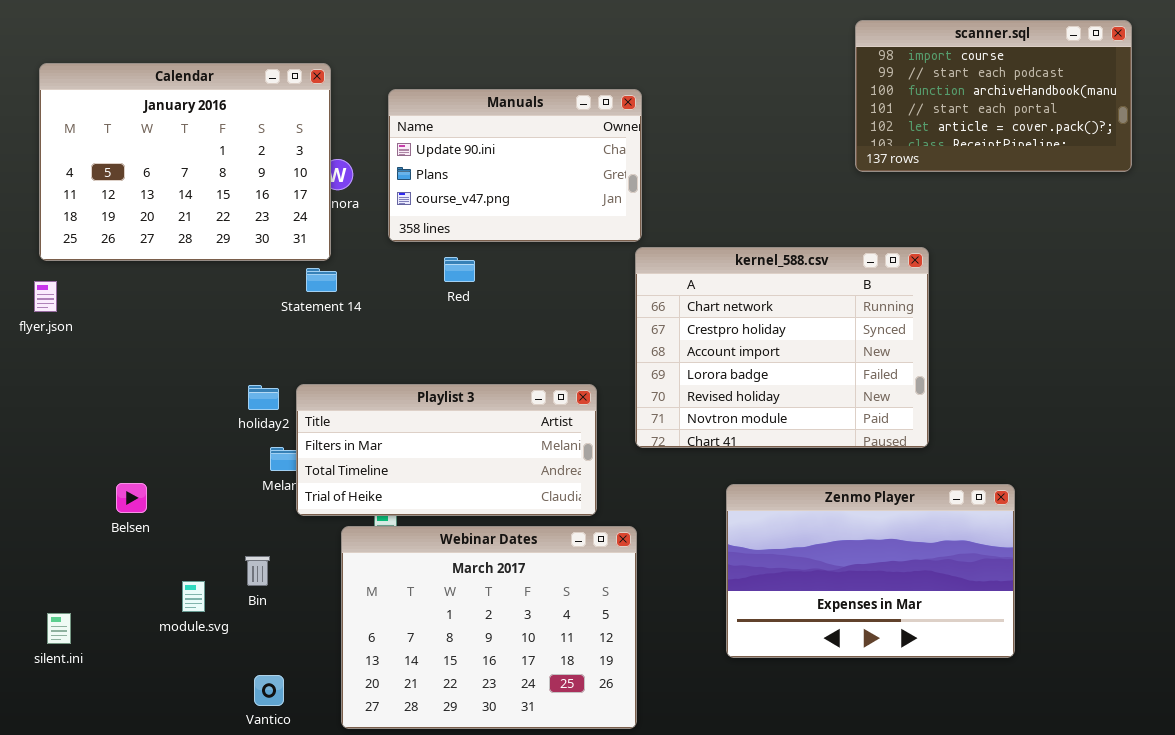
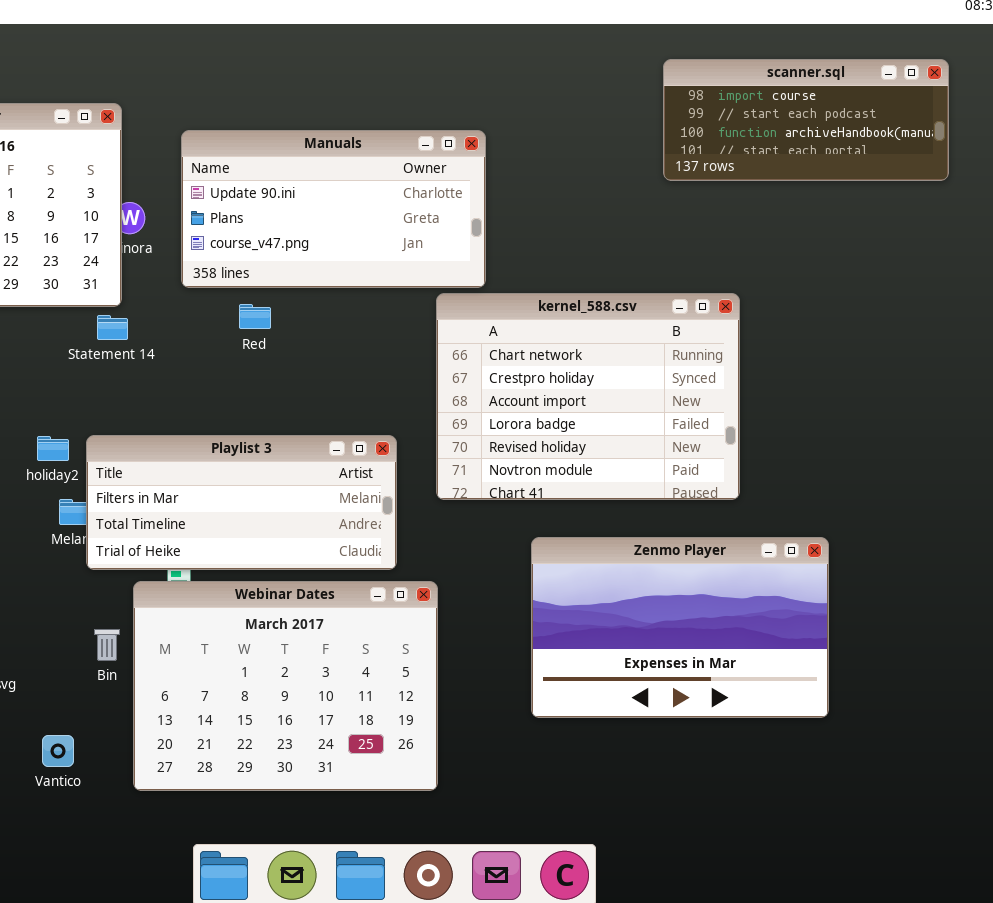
scanner.sql: [855,20,1132,172] -> [663,59,949,181], resized
Manuals: [388,89,642,242] -> [181,130,486,288], resized
Bin: [245,556,270,586] -> [94,629,120,661], moved

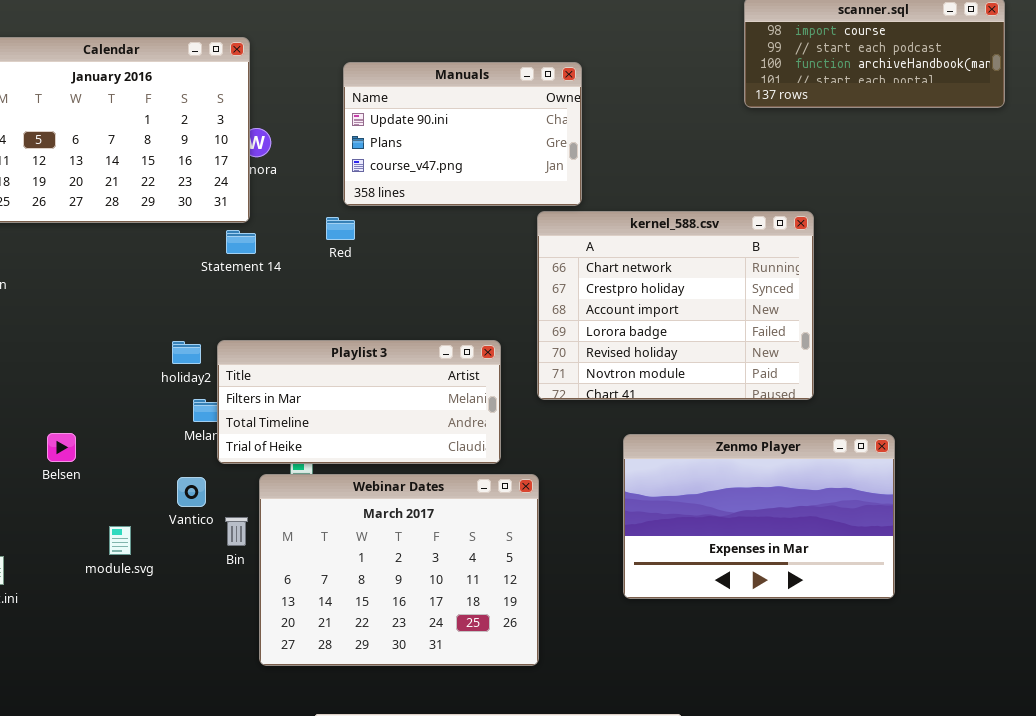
Manuals: [181,130,486,288] -> [343,62,582,206], resized
Red: [239,304,271,329] -> [326,217,355,240], moved
Vantico: [42,735,74,767] -> [177,477,206,507], moved

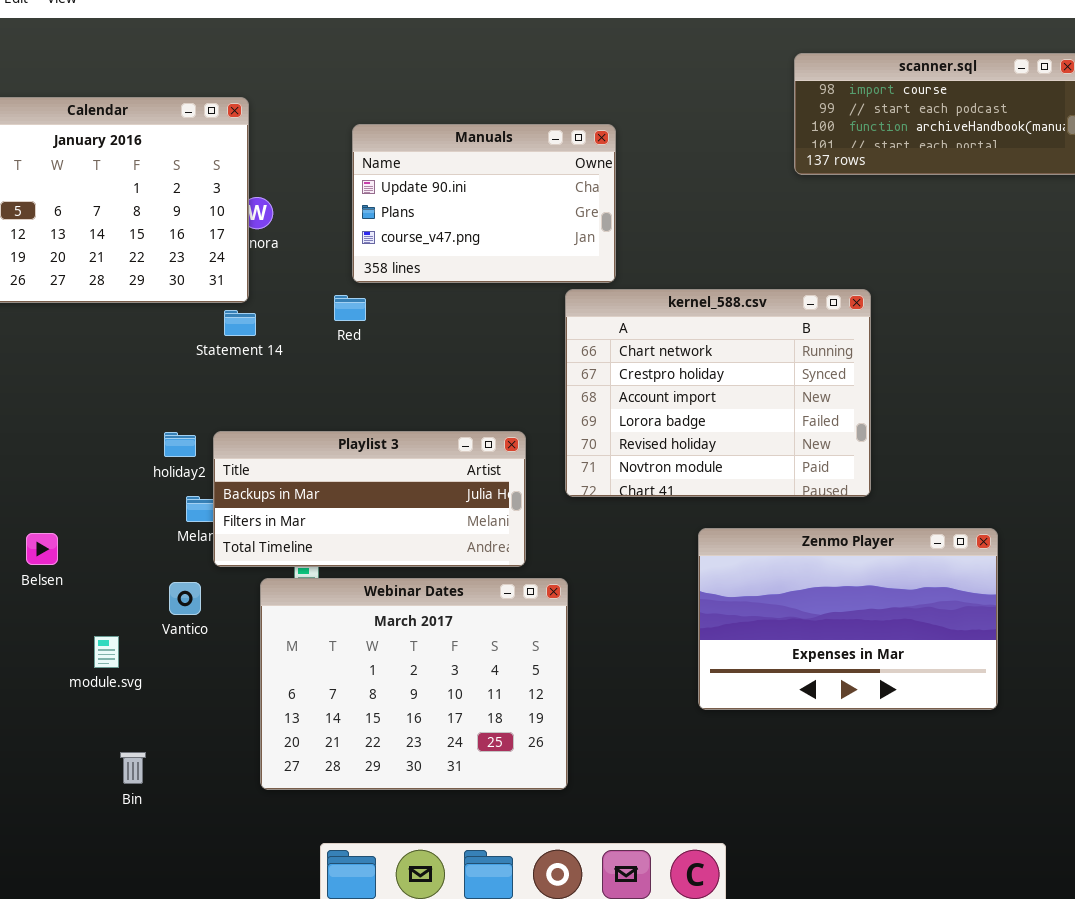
Playlist 3: [217,340,501,464] -> [213,431,526,567], scrolled up 1 row
Zenmo Player: [623,434,895,599] -> [698,528,998,710], moved
Bin: [225,517,248,546] -> [120,752,146,784], moved

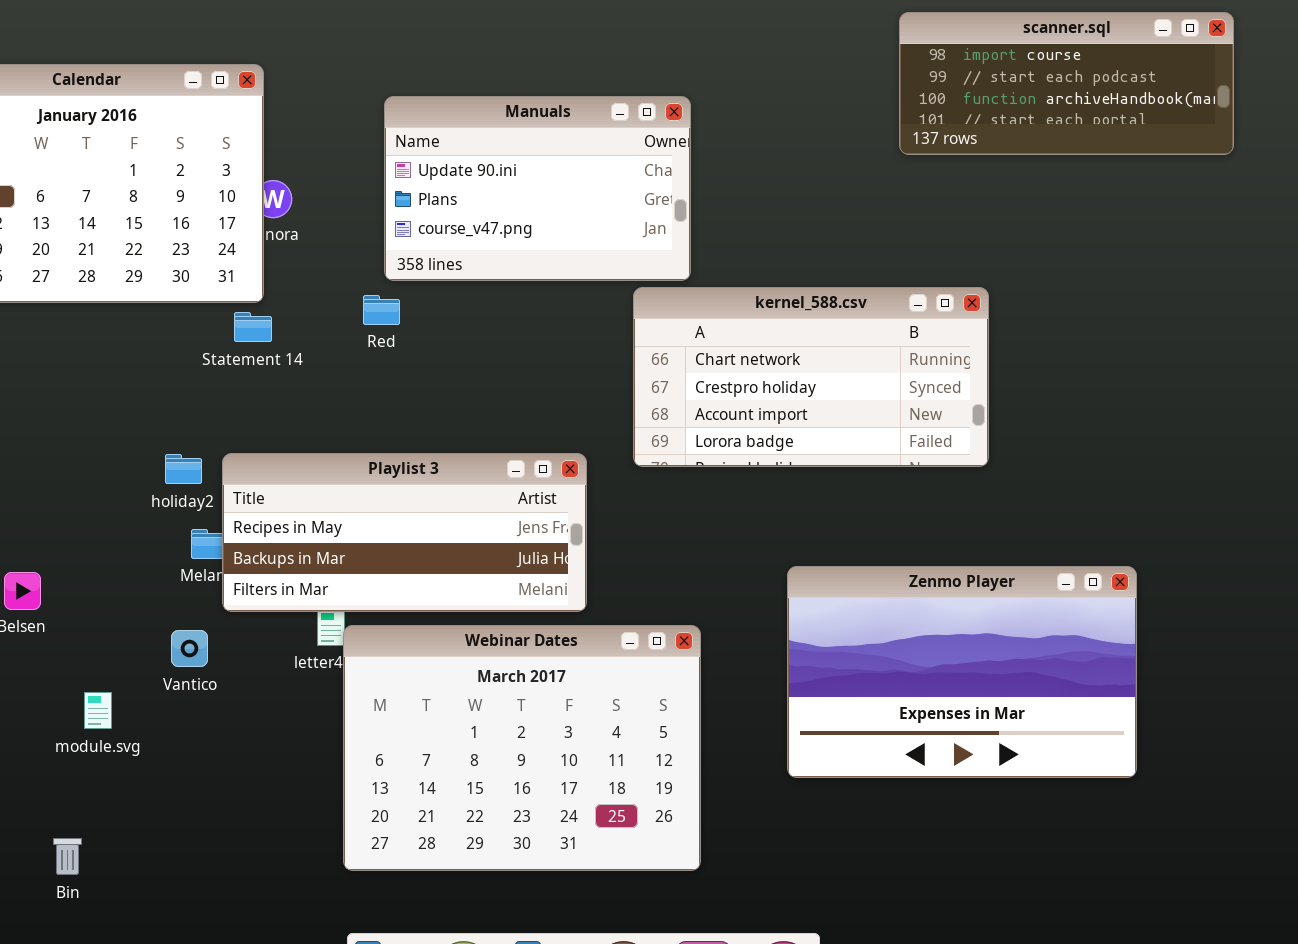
kernel_588.csv: [565,289,871,497] -> [633,287,989,467], resized
Playlist 3: [213,431,526,567] -> [222,453,587,612], scrolled up 1 row
Webinar Dates: [260,578,568,790] -> [343,625,701,871], moved
Bin: [120,752,146,784] -> [53,838,82,875], moved

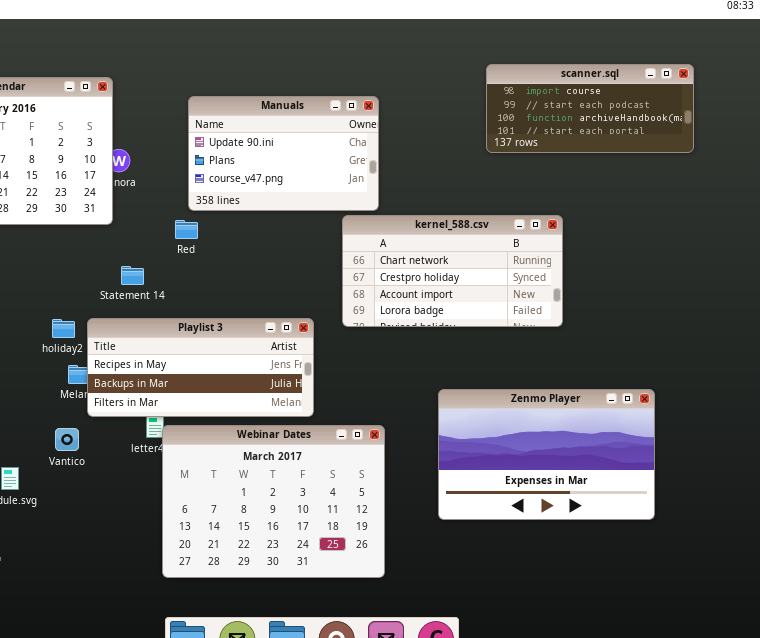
scanner.sql: [899,12,1234,155] -> [486,64,694,153], moved
Statement 14: [234,312,272,342] -> [121,266,144,285], moved

